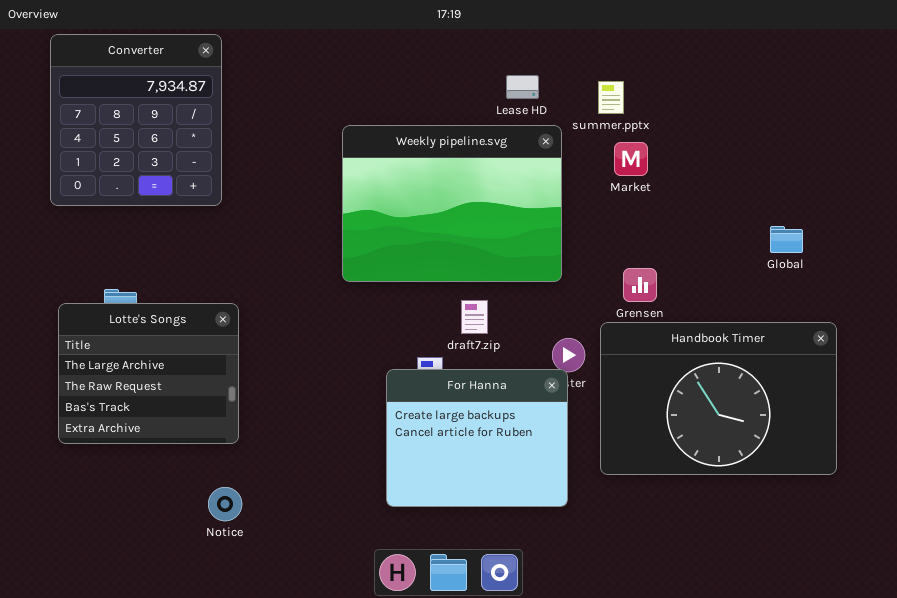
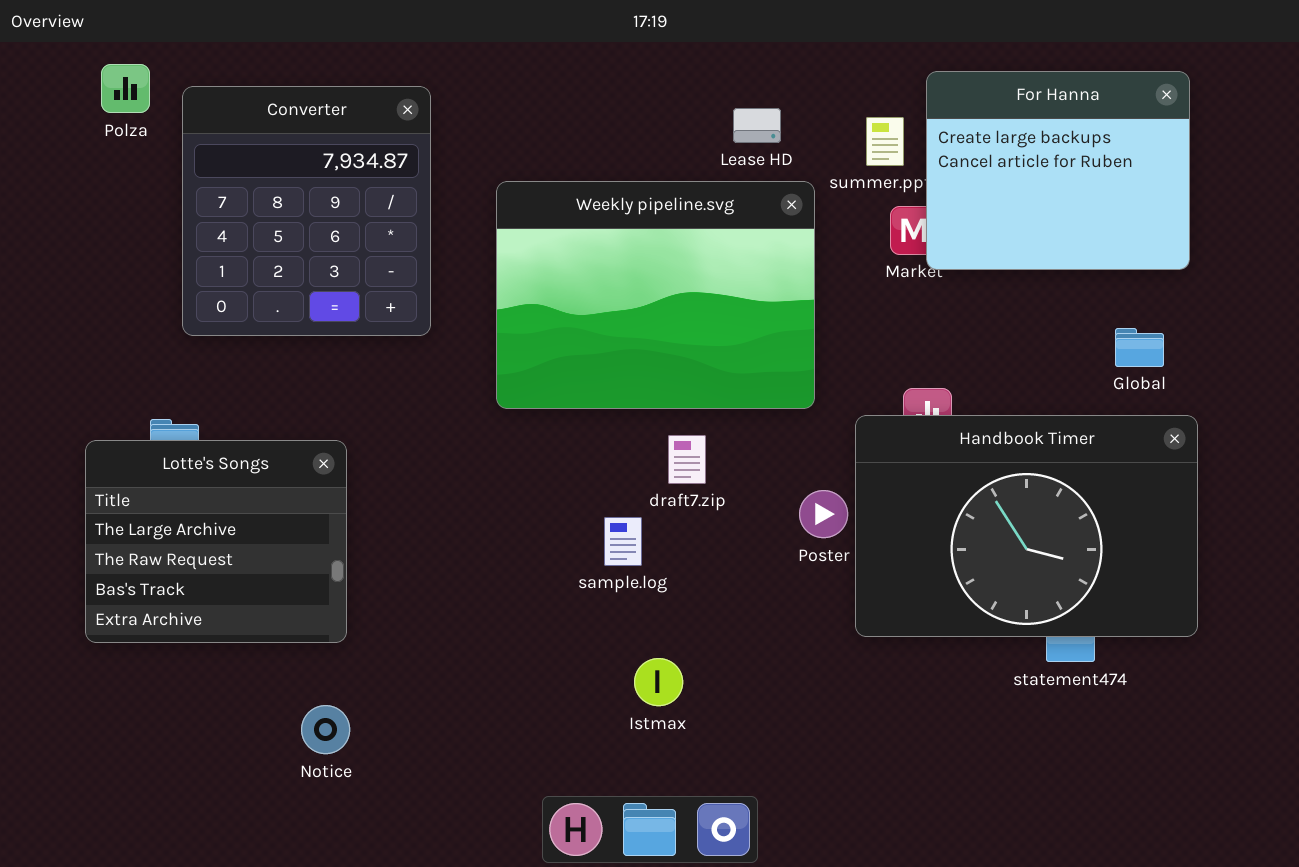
Converter: [50,34,222,206] -> [182,86,431,336], moved
Handbook Timer: [600,322,837,475] -> [855,415,1198,637], moved
For Hanna: [386,369,568,507] -> [926,71,1190,270], moved

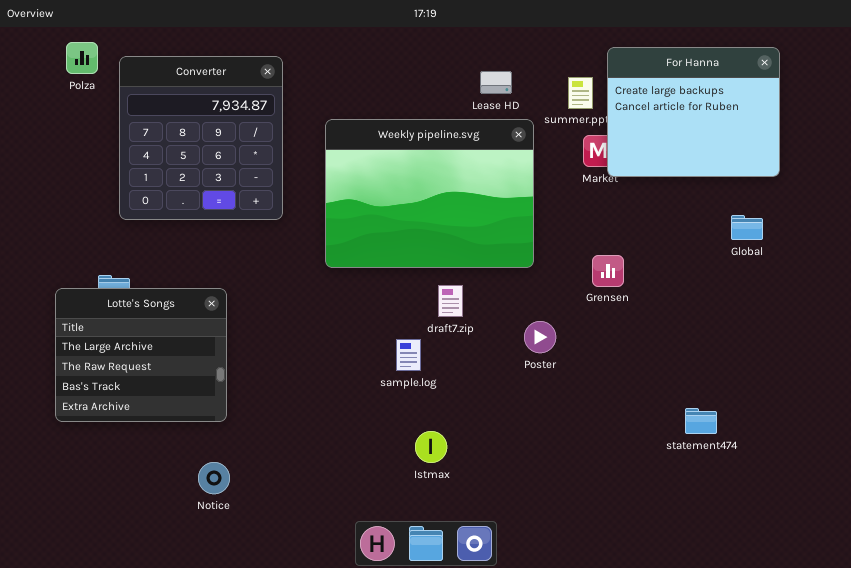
Handbook Timer: [855,415,1198,637] -> none, closed

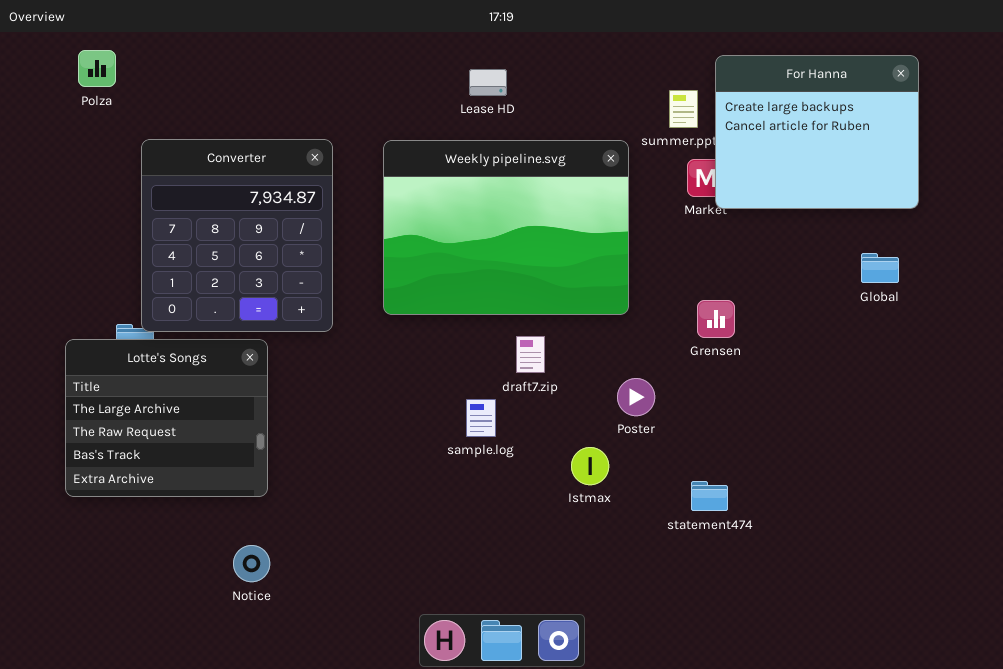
Converter: [119,56,283,220] -> [141,139,333,332], moved
Lease HD: [480,71,512,94] -> [469,69,507,96], moved
statement474: [685,408,717,434] -> [691,481,728,511], moved
Istmax: [415,431,447,463] -> [571,447,609,485], moved

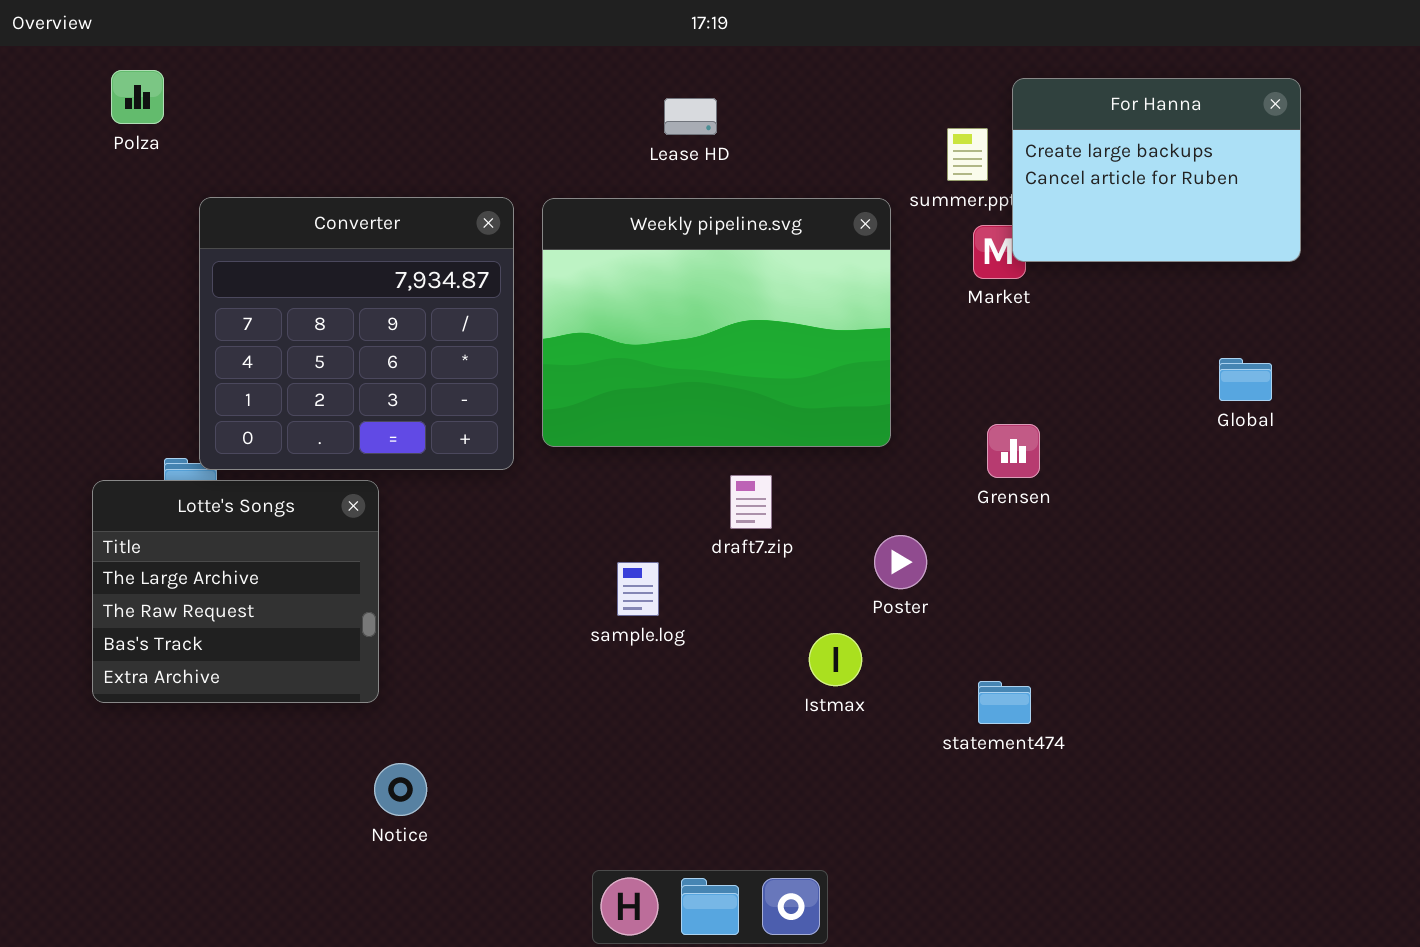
For Hanna: [715,55,919,209] -> [1012,78,1301,262], resized
Converter: [141,139,333,332] -> [199,197,514,470], resized
sample.log: [466,399,496,437] -> [617,562,659,616], moved
Notice: [233,545,270,582] -> [374,763,427,816], moved

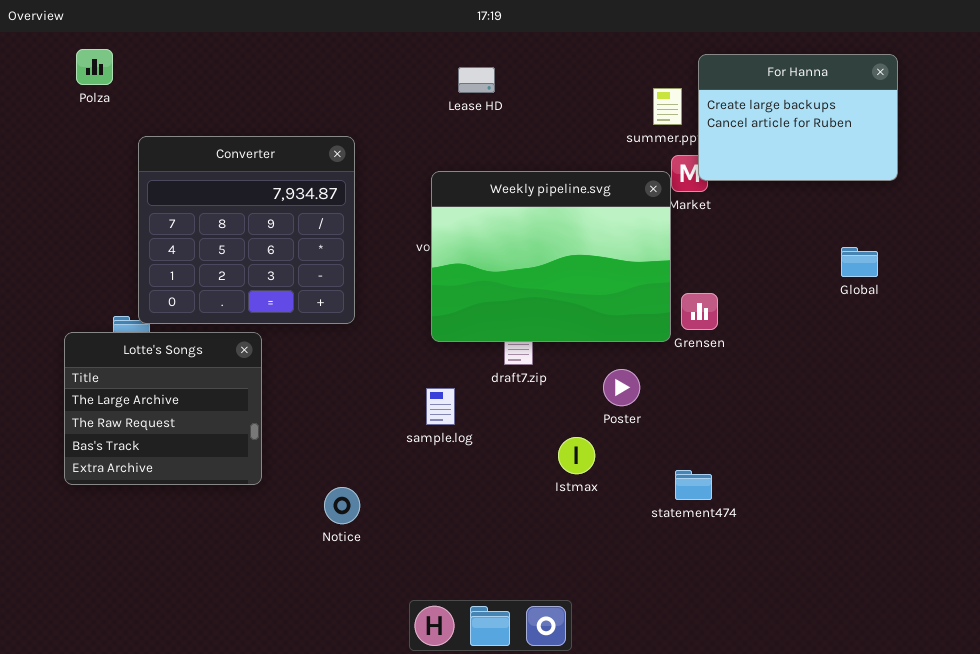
Weekly pipeline.svg: [542,198,891,447] -> [431,171,671,342], moved
Notice: [374,763,427,816] -> [324,487,360,524], moved

